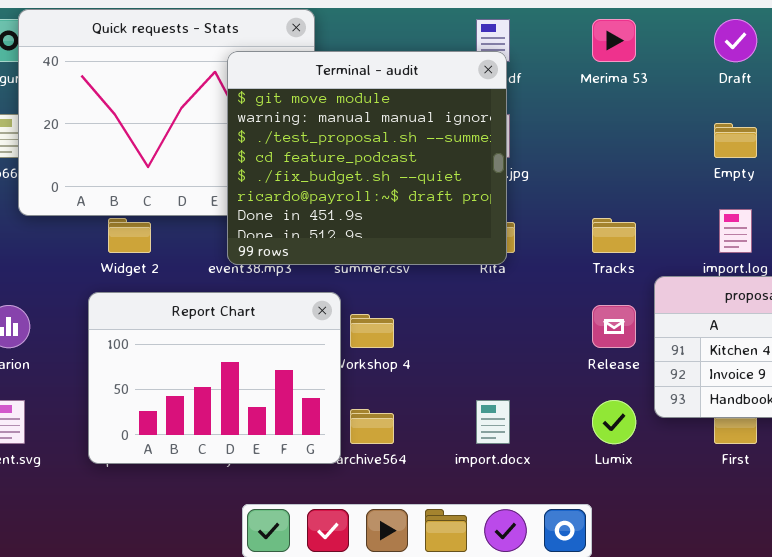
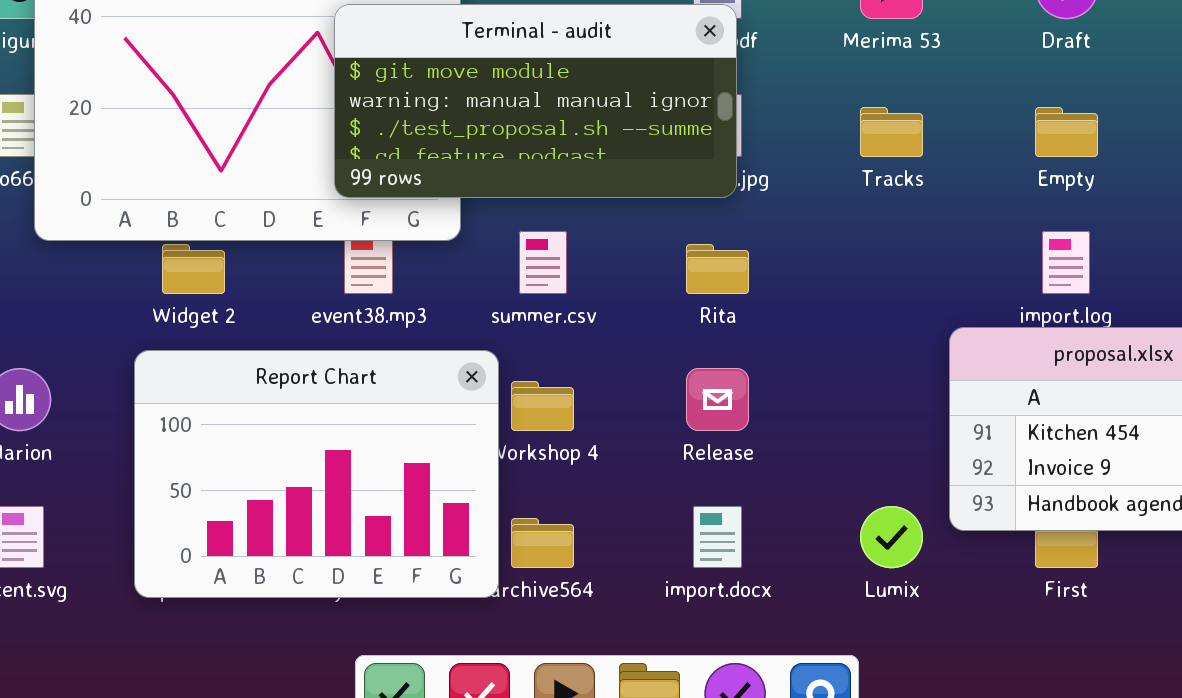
Terminal - audit: [227,51,507,265] -> [334,4,737,198], resized
Tracks: [592,218,636,253] -> [860,107,923,157], moved
Release: [592,305,636,348] -> [686,368,749,431], moved

